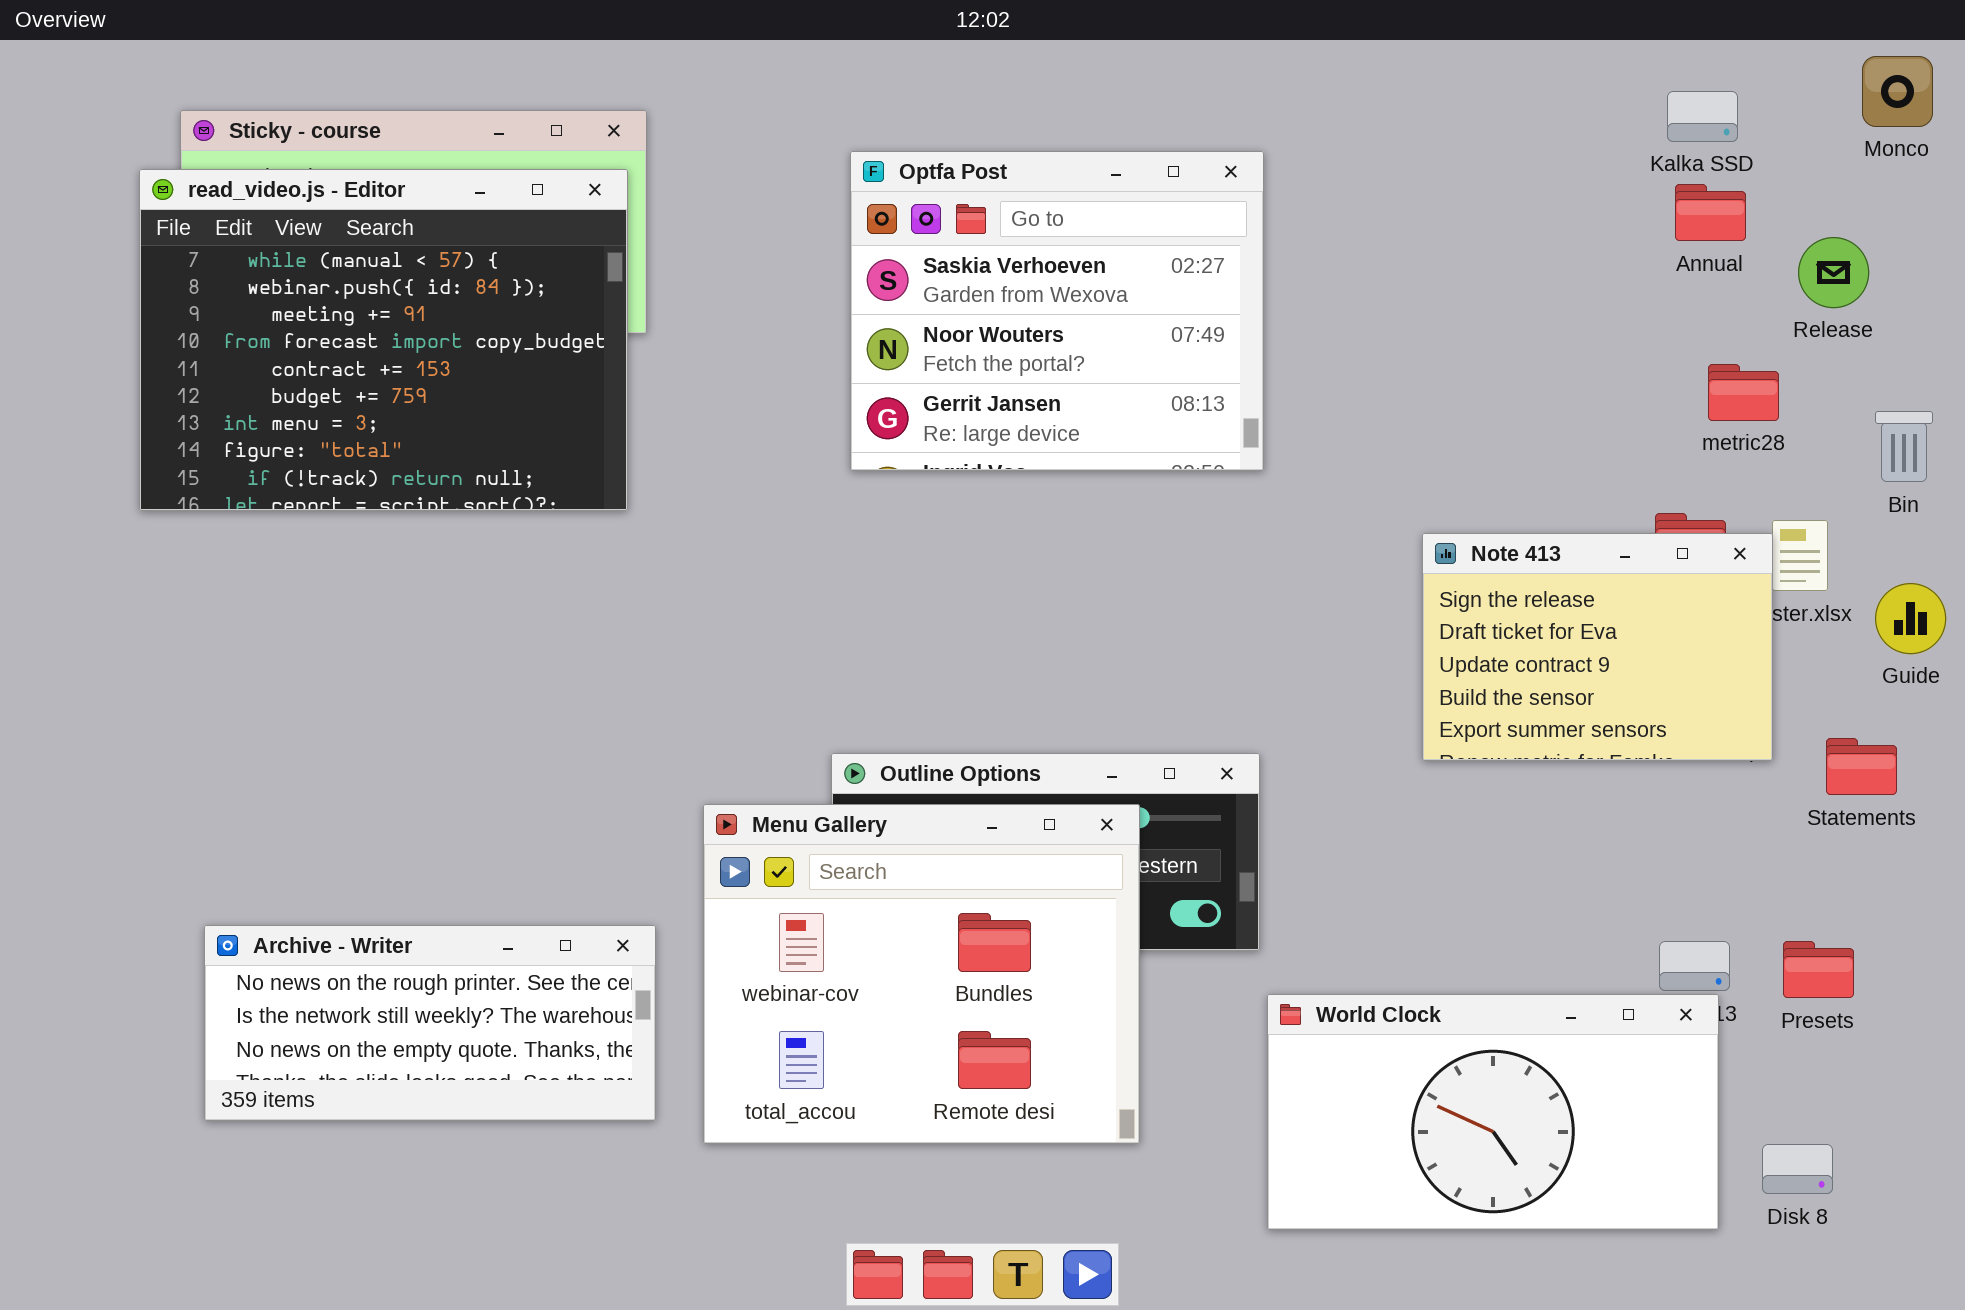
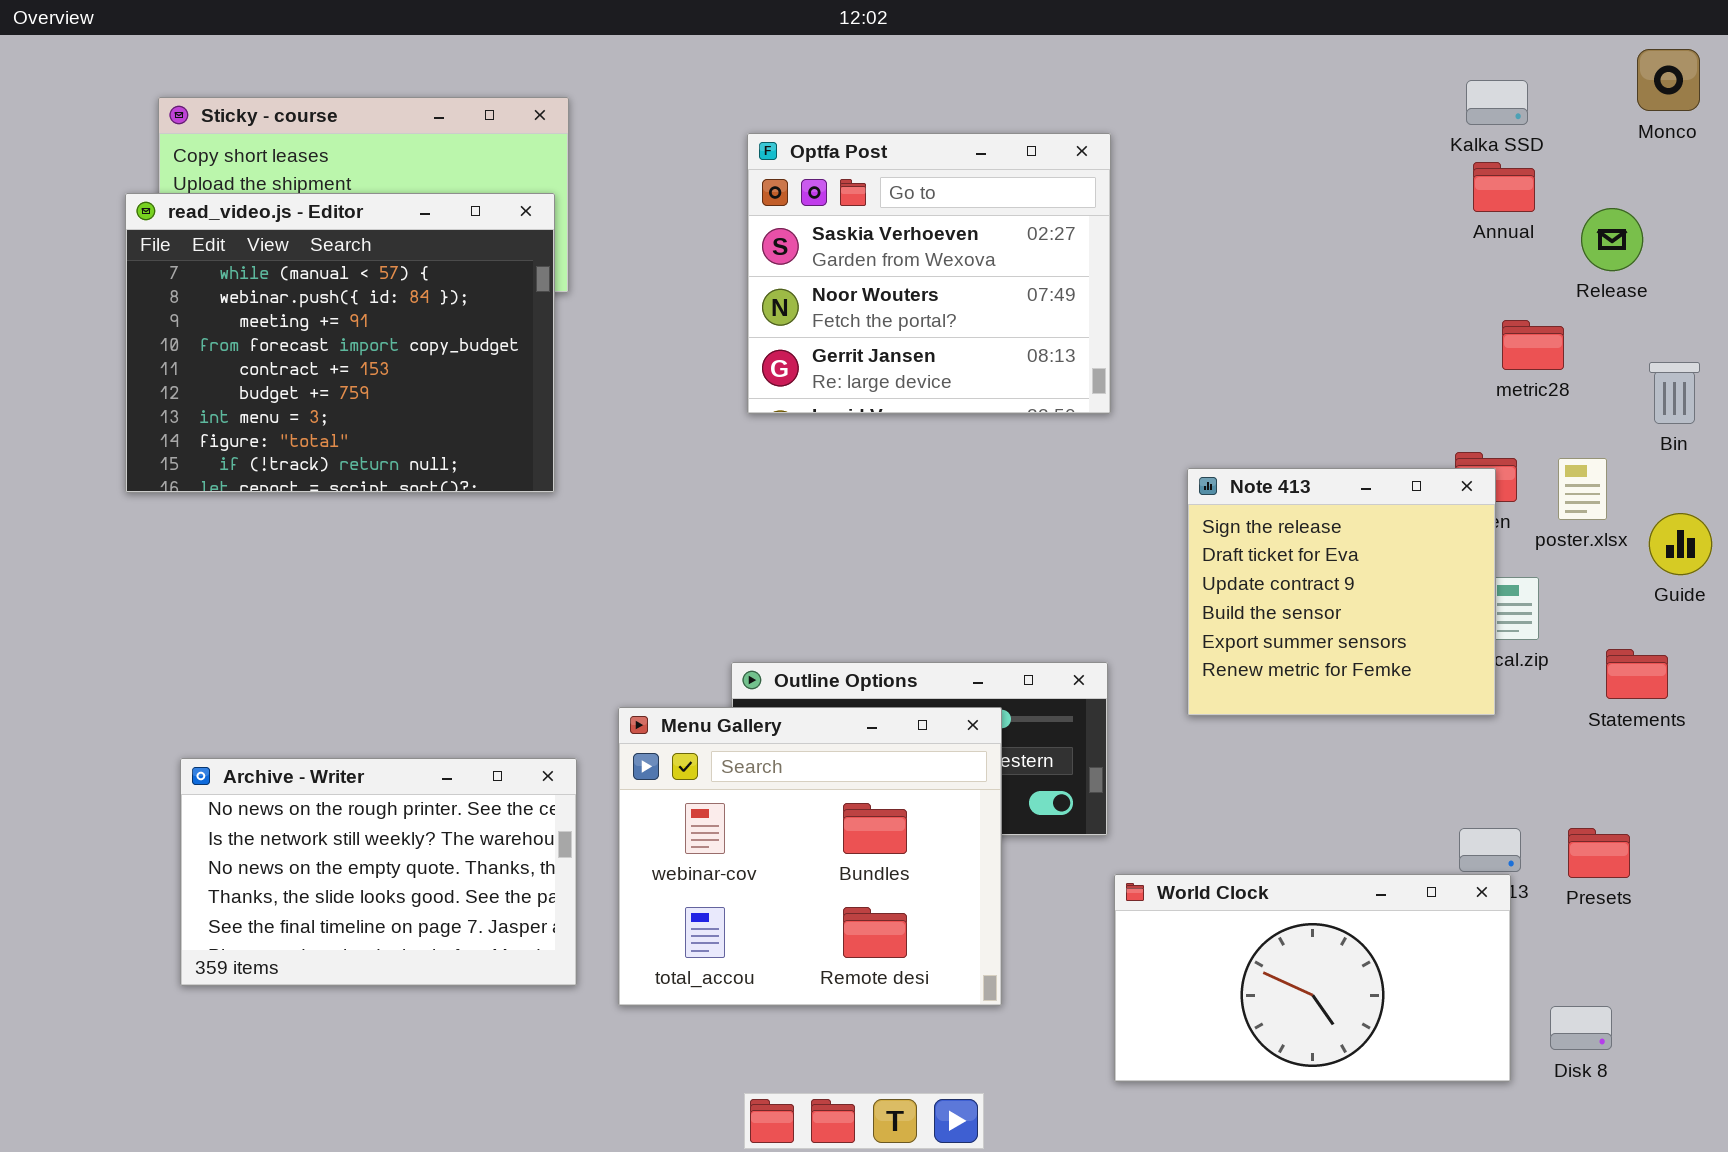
read_video.js - Editor: [139,169,628,511] -> [125,193,555,493], moved
Note 413: [1422,533,1773,761] -> [1187,468,1496,716], moved, resized
Archive - Writer: [204,925,656,1121] -> [180,758,577,986], resized

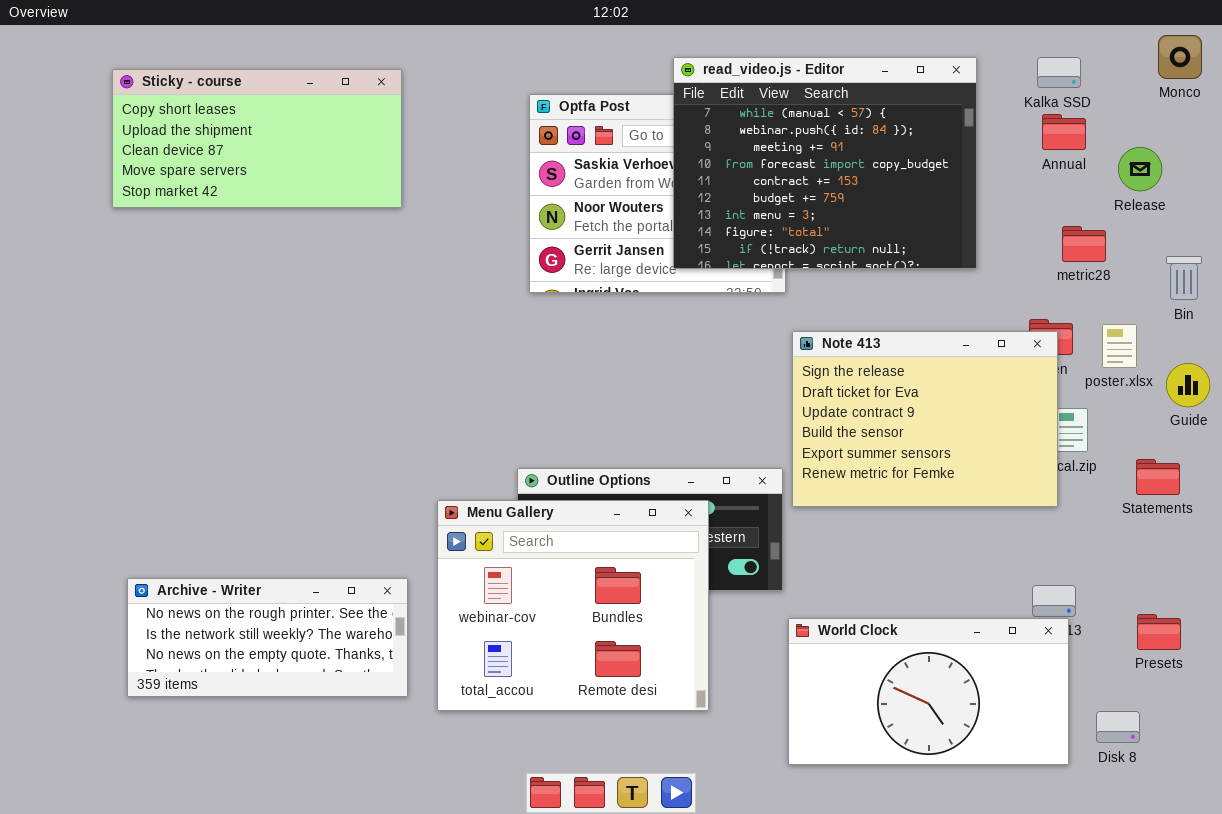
read_video.js - Editor: [125,193,555,493] -> [673,57,977,269], moved
Note 413: [1187,468,1496,716] -> [792,331,1058,507], resized
Archive - Writer: [180,758,577,986] -> [127,578,408,697], resized
Presets: [1568,828,1630,878] -> [1137,614,1181,650], moved

